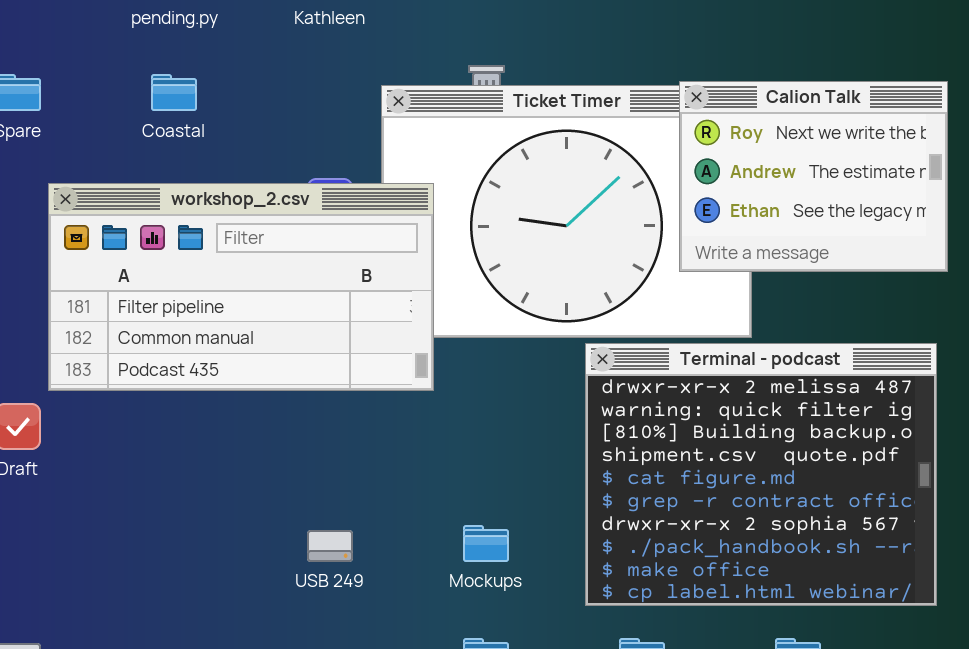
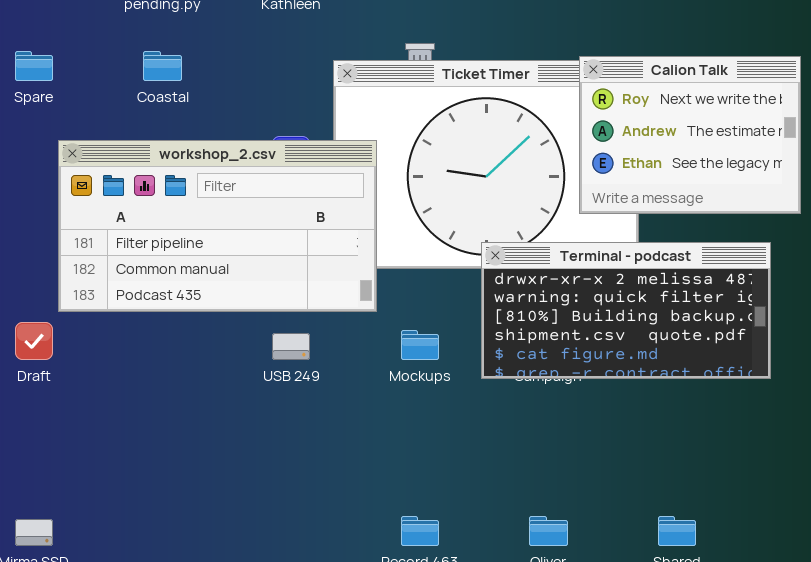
Terminal - podcast: [585,343,937,606] -> [481,242,771,379], moved, resized
Mockups: [463,525,509,562] -> [401,330,439,360], moved
USB 249: [307,530,353,562] -> [272,333,310,360], moved

